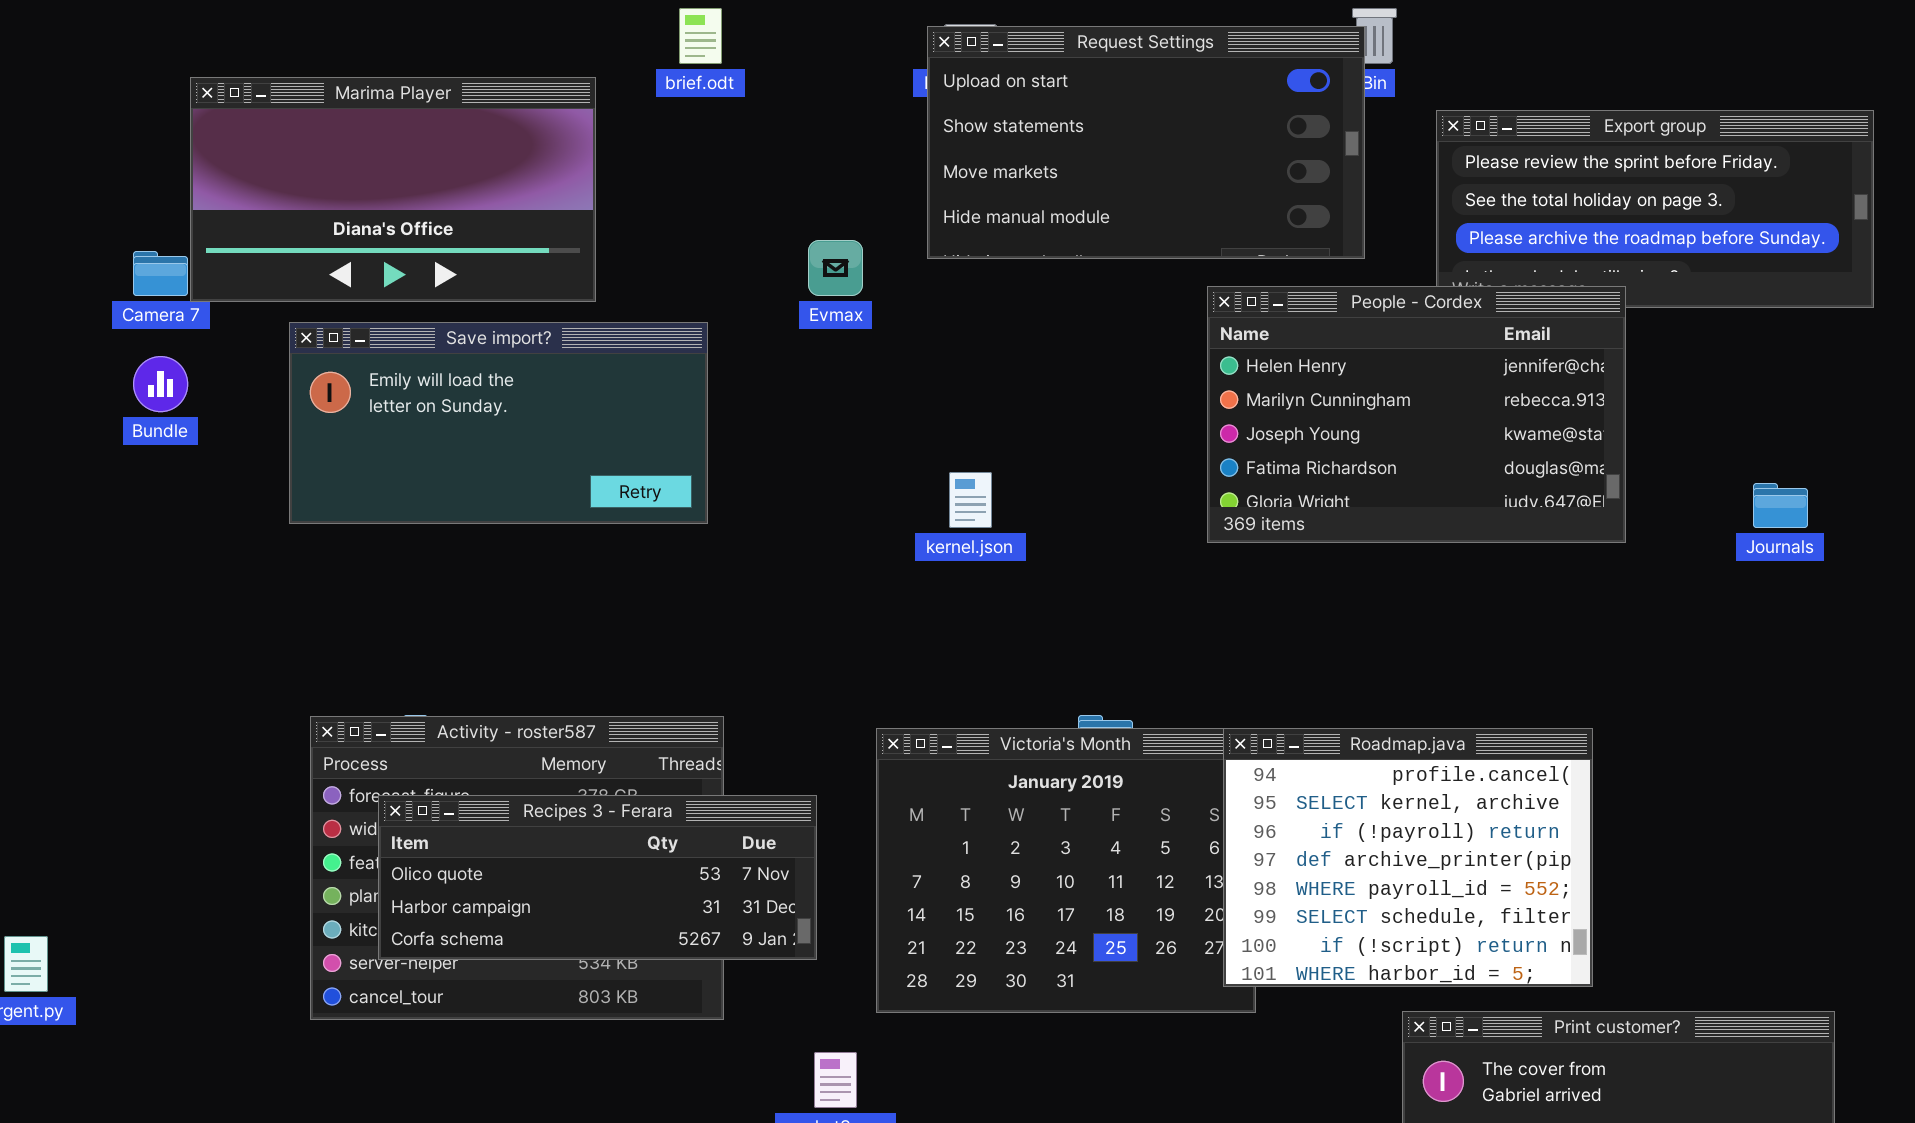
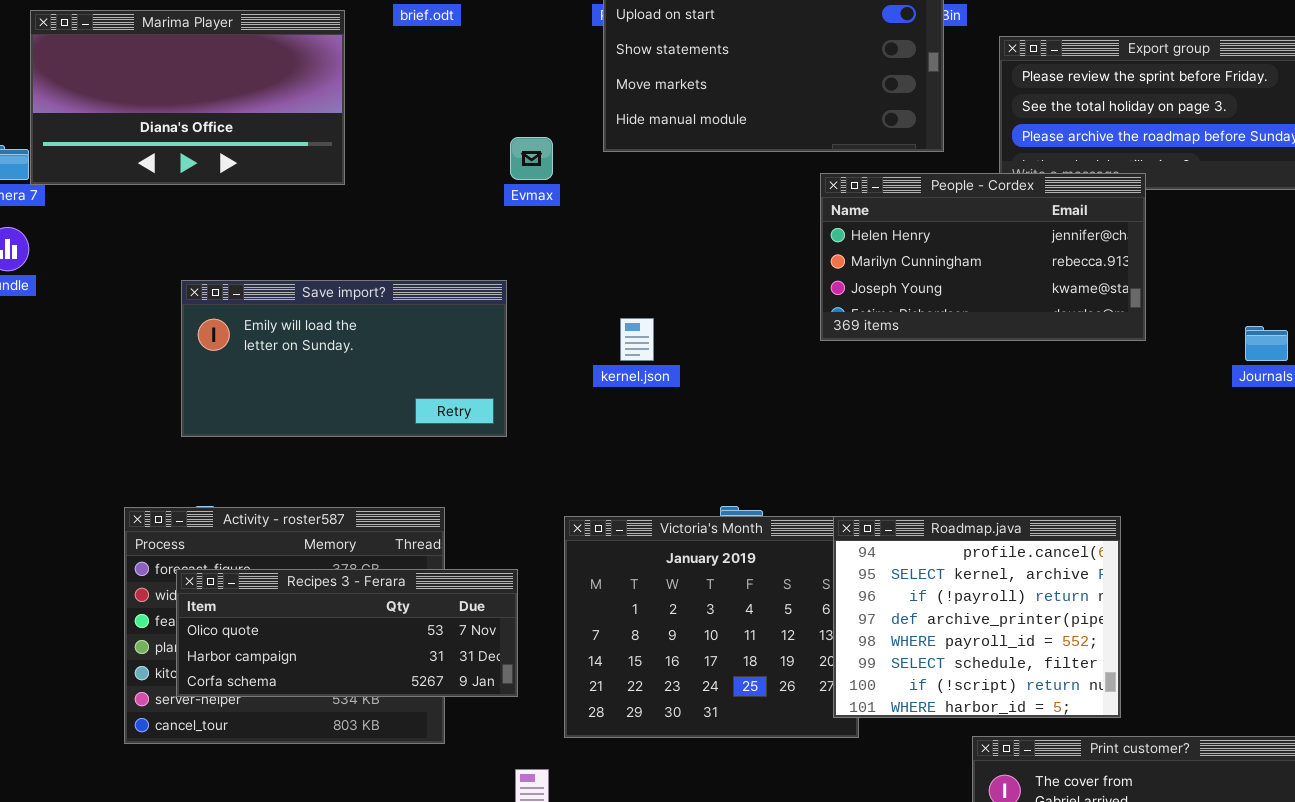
People - Cordex: [1207,286,1626,543] -> [820,173,1146,341], resized
Save import?: [289,322,708,524] -> [181,280,507,437], moved

